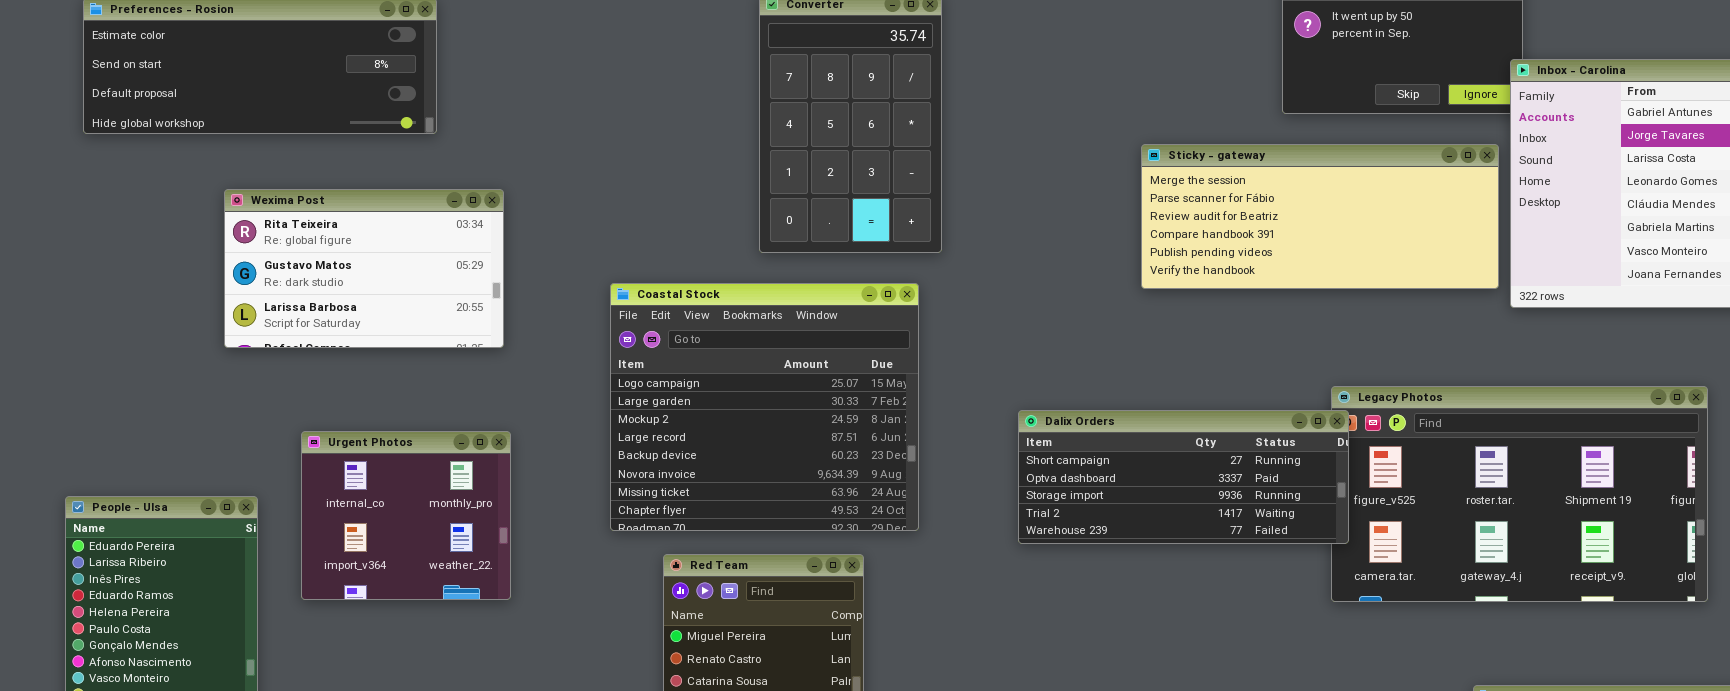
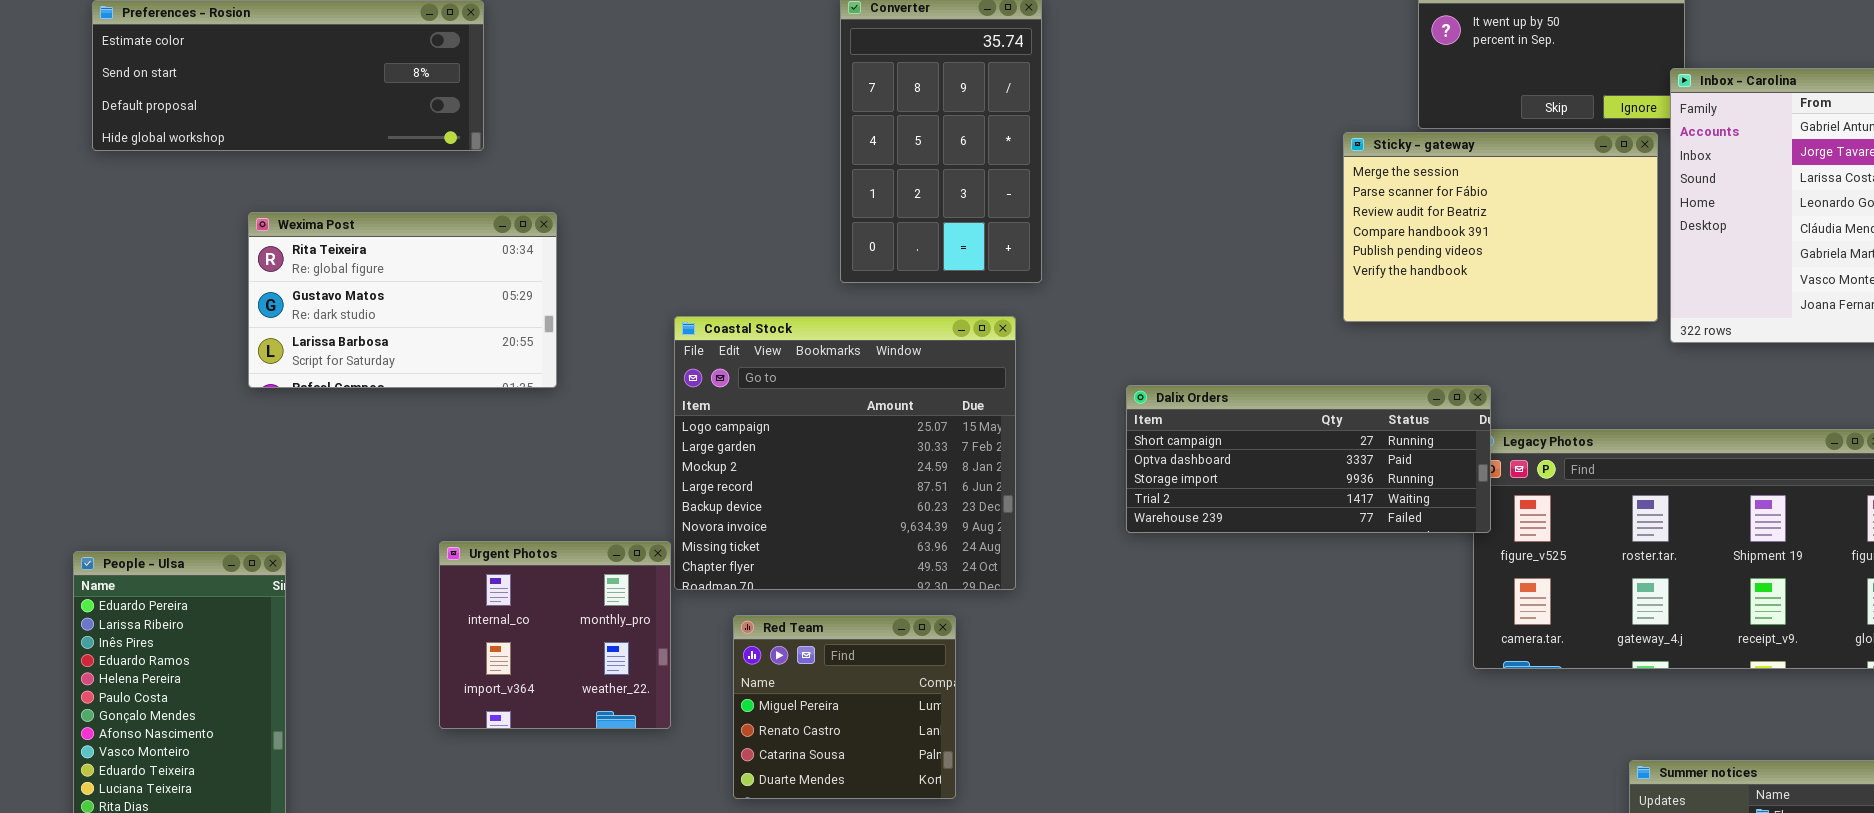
Sticky - gateway: [1141,144,1499,289] -> [1343,132,1658,322], resized
Dalix Orders: [1018,410,1349,544] -> [1126,385,1491,533], moved
Urgent Photos: [301,431,511,600] -> [439,541,671,729], moved

